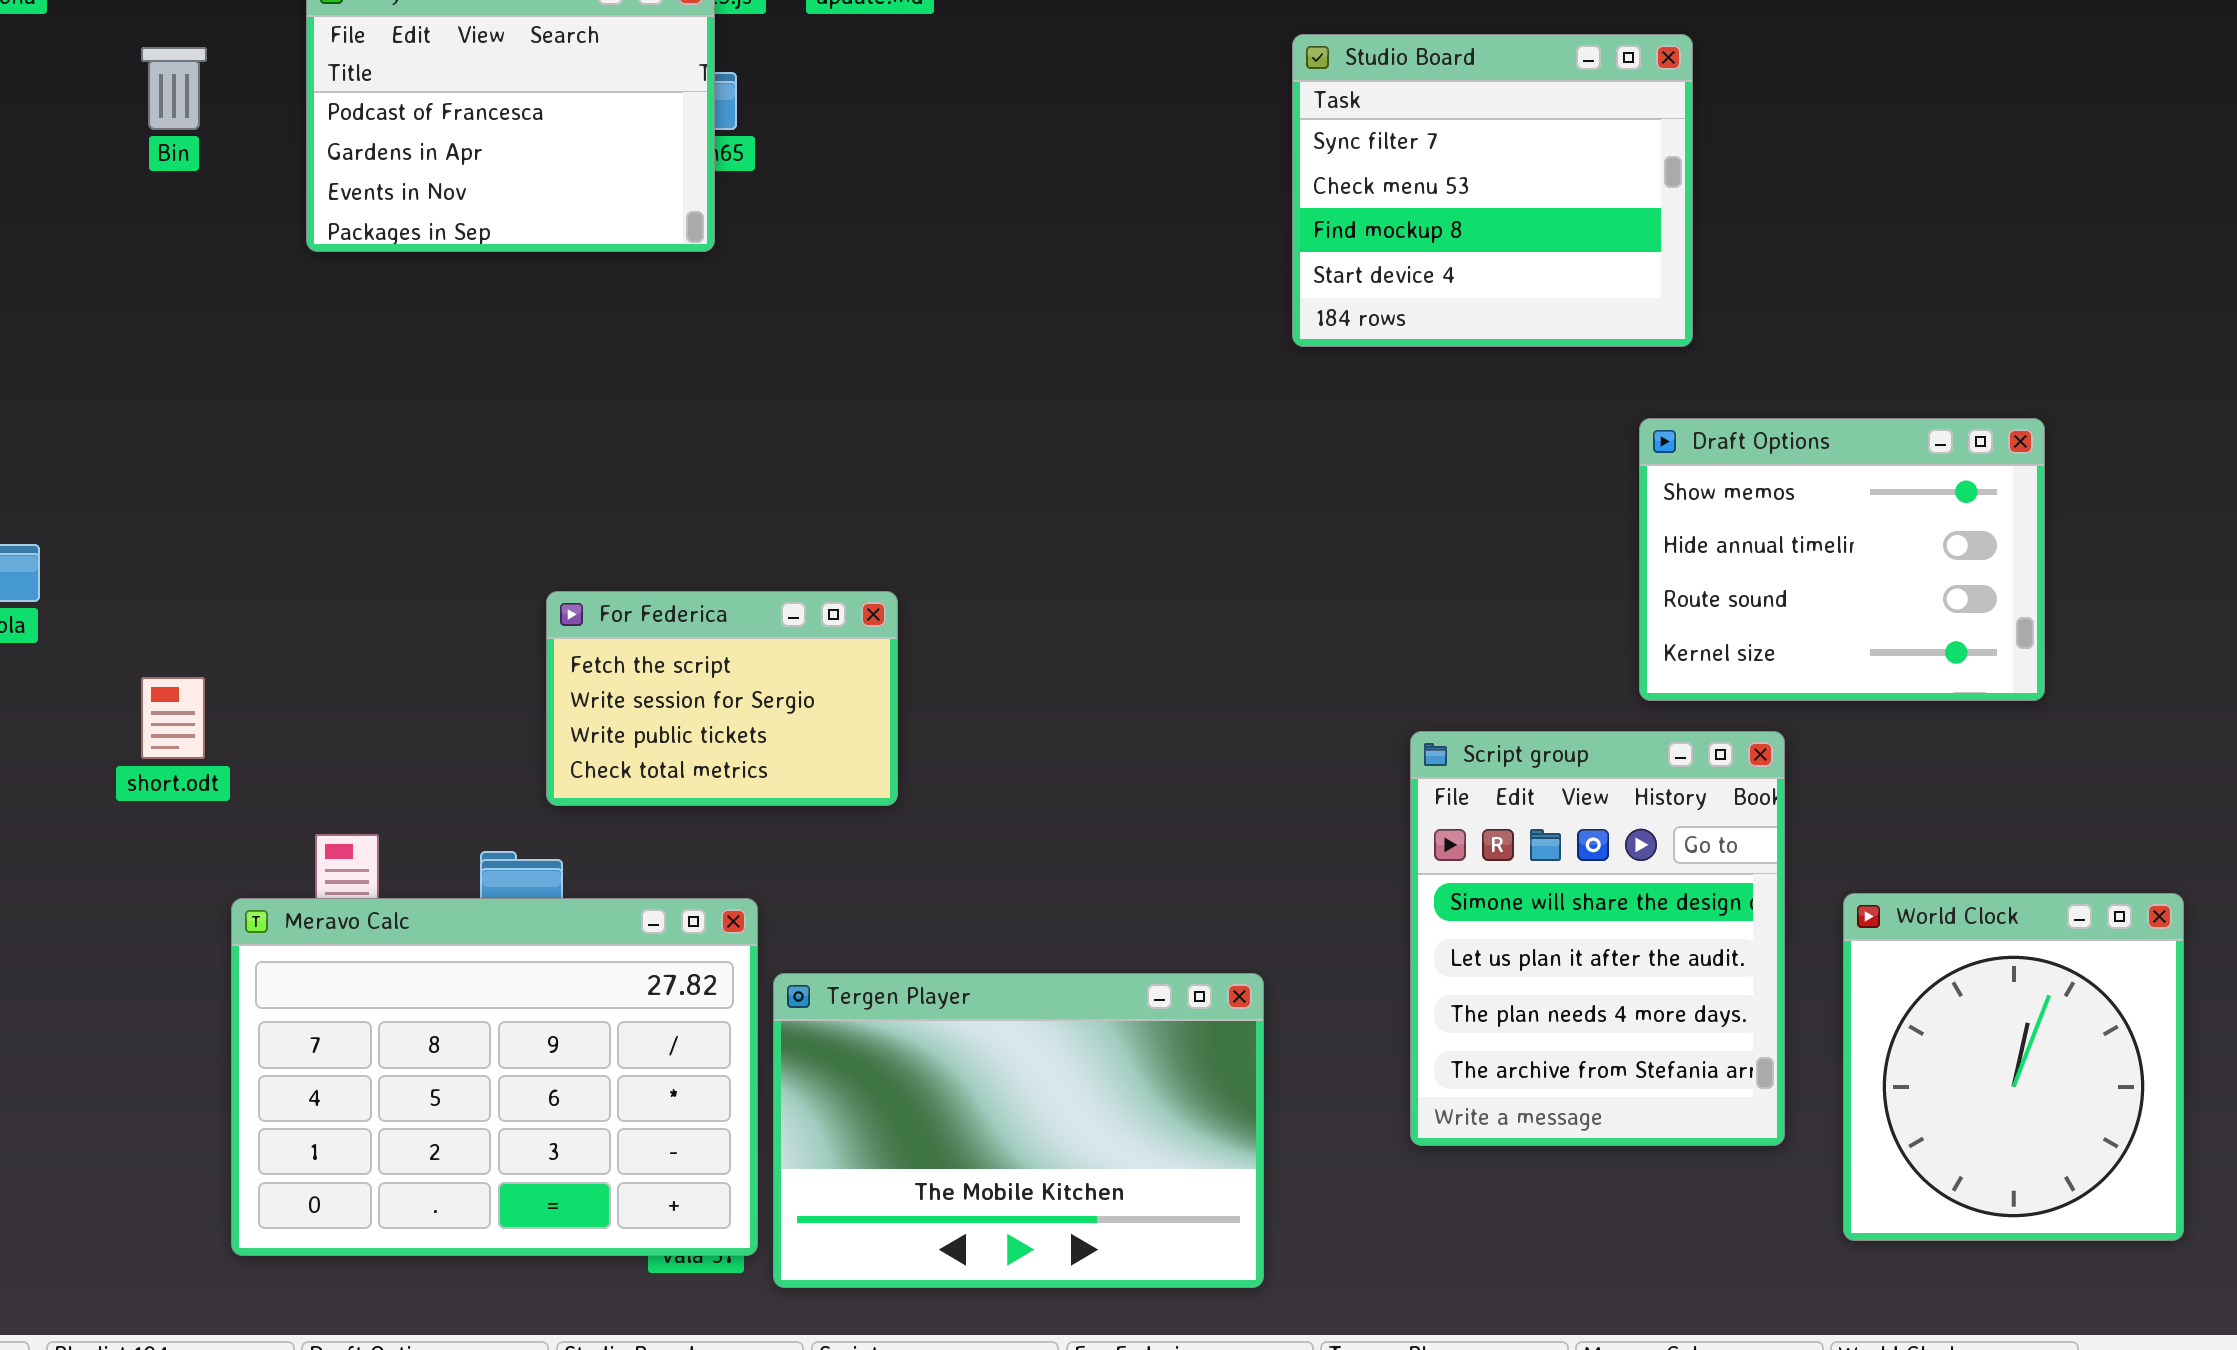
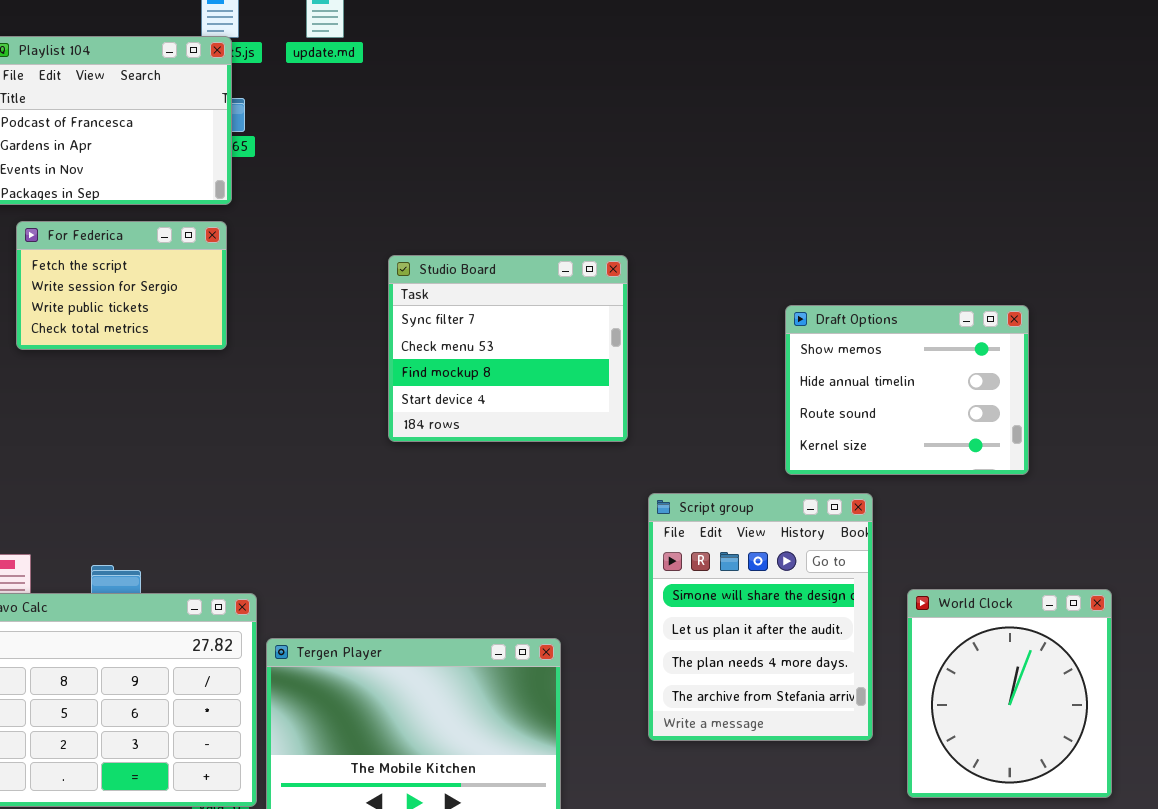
Studio Board: [1292,34,1693,347] -> [388,255,628,442], moved
For Federica: [546,591,898,806] -> [16,221,227,350], moved

